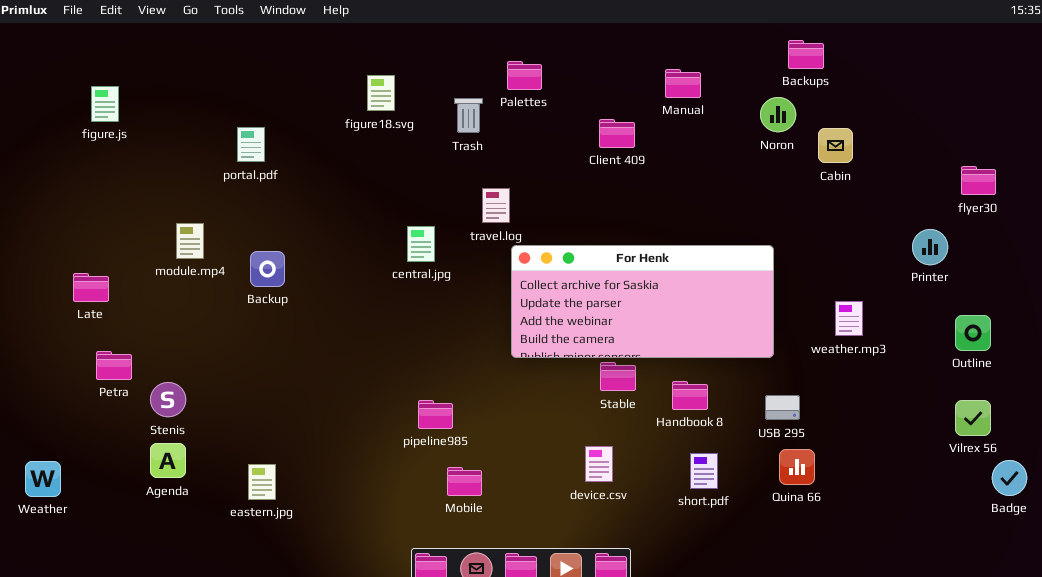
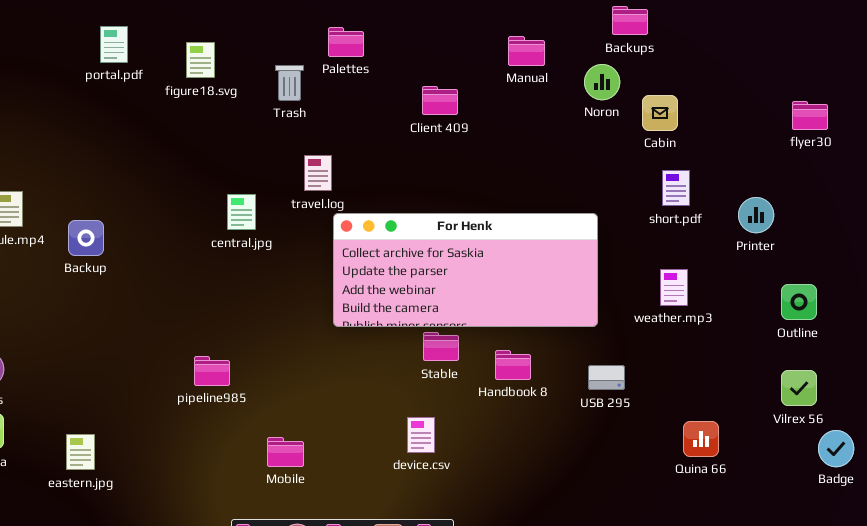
Manual: [665,69,701,98] -> [508,36,545,66], moved
portal.pdf: [237,127,265,162] -> [100,26,128,63], moved
flyer30: [961,166,996,195] -> [792,101,828,130], moved
pipeline985: [418,400,453,429] -> [194,356,230,386], moved
Quina 66: [779,449,815,485] -> [683,421,719,457], moved
short.pdf: [690,453,718,489] -> [662,170,690,206], moved

